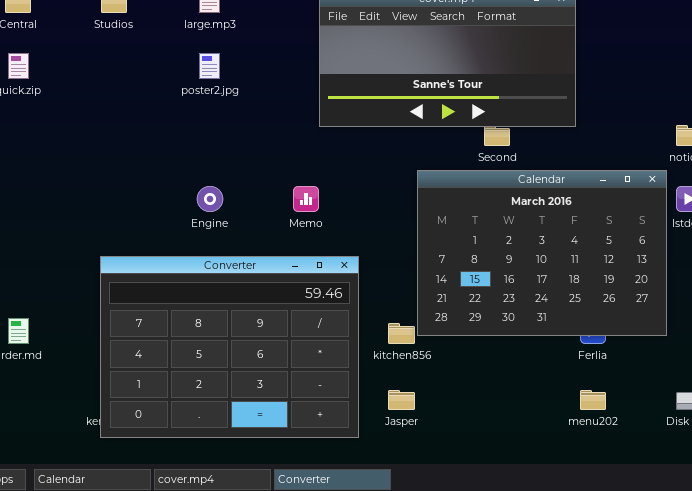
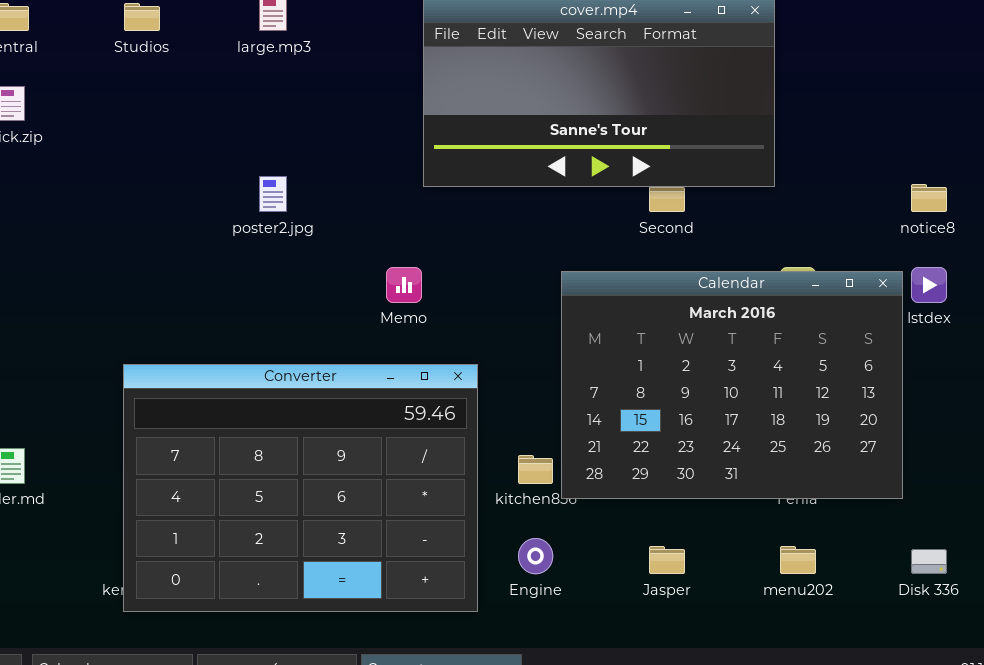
poster2.jpg: [199,53,220,79] -> [259,176,287,212], moved
Calendar: [417,170,667,336] -> [561,271,903,499], moved
Engine: [197,186,223,212] -> [518,538,553,574], moved
Jasper: [388,390,415,410] -> [649,546,685,574], moved

